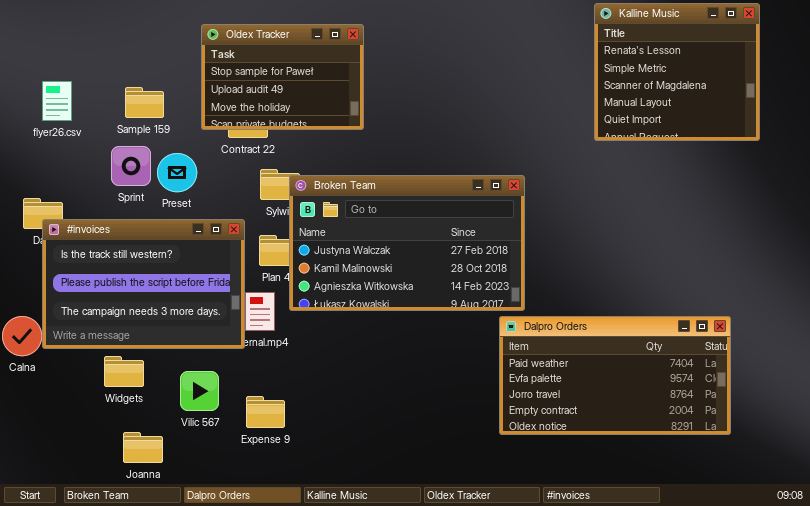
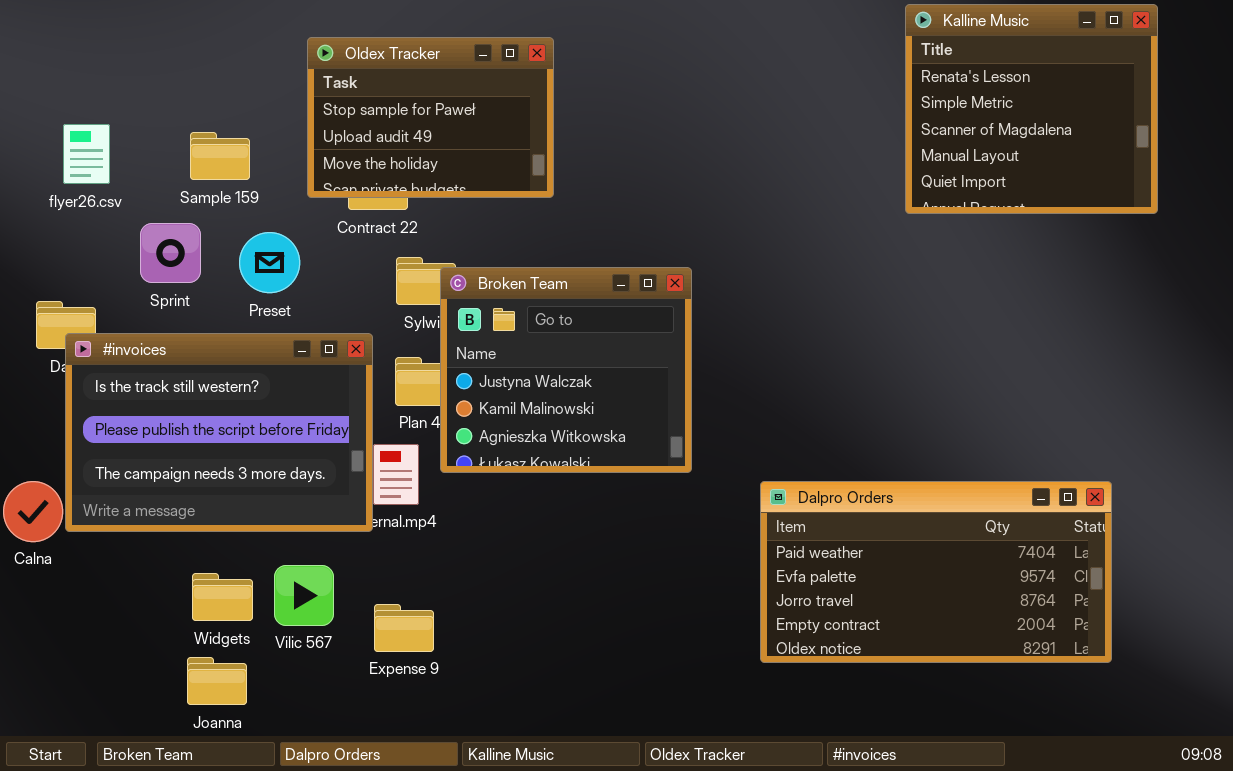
Sprint: [111,146,151,186] -> [140,223,201,283], moved
Broken Team: [289,175,525,311] -> [440,267,692,473], resized
Widgets: [104,356,144,387] -> [192,573,253,621], moved

